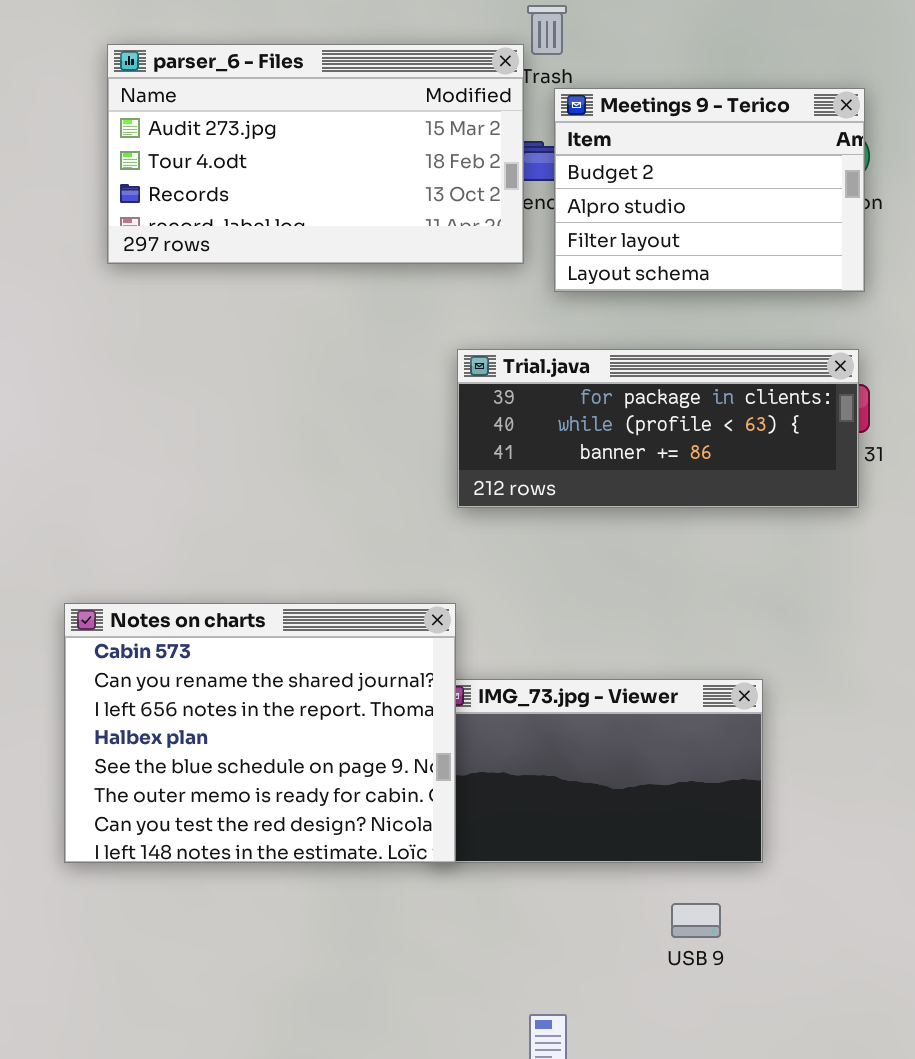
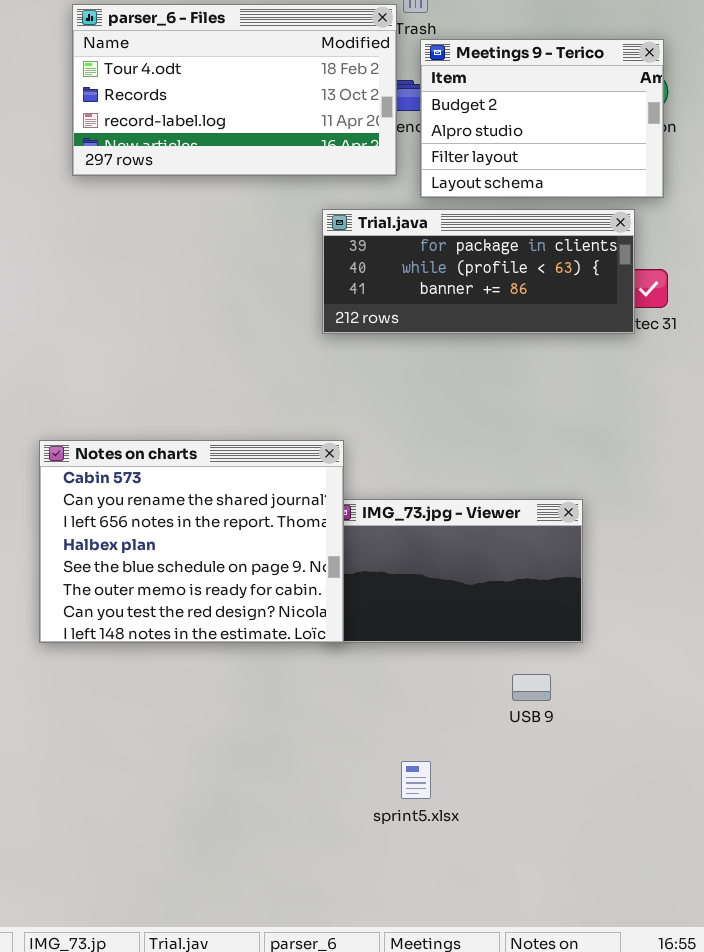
parser_6 - Files: [107,44,524,264] -> [72,4,397,176], scrolled down 1 row
Trial.java: [457,349,859,508] -> [322,209,635,334], moved

